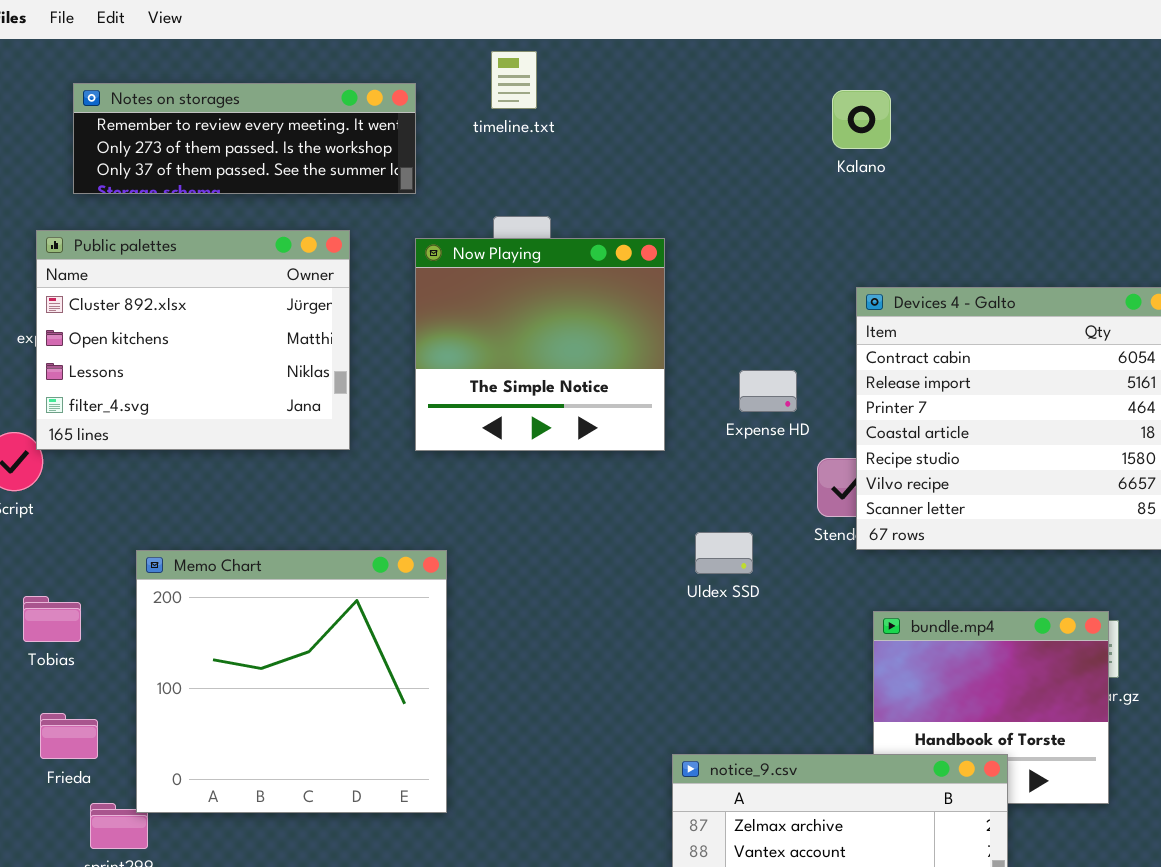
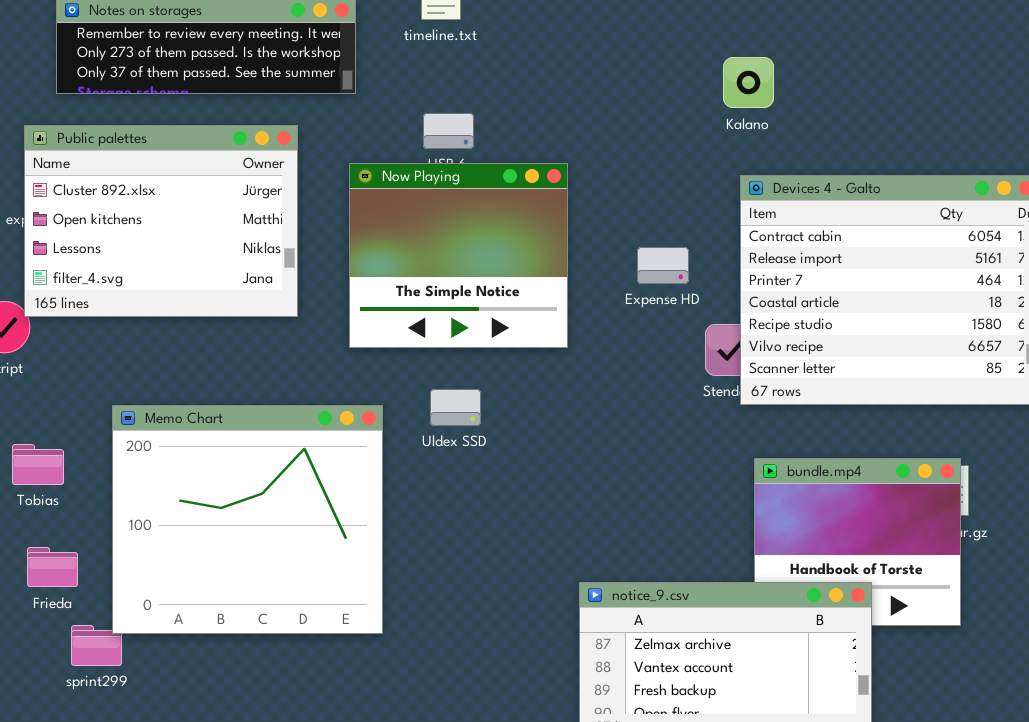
Kalano: [832,90,891,149] -> [723,57,774,108], moved
Now Playing: [415,238,665,451] -> [349,163,568,348], moved
Uldex SSD: [695,532,753,574] -> [430,389,481,426], moved

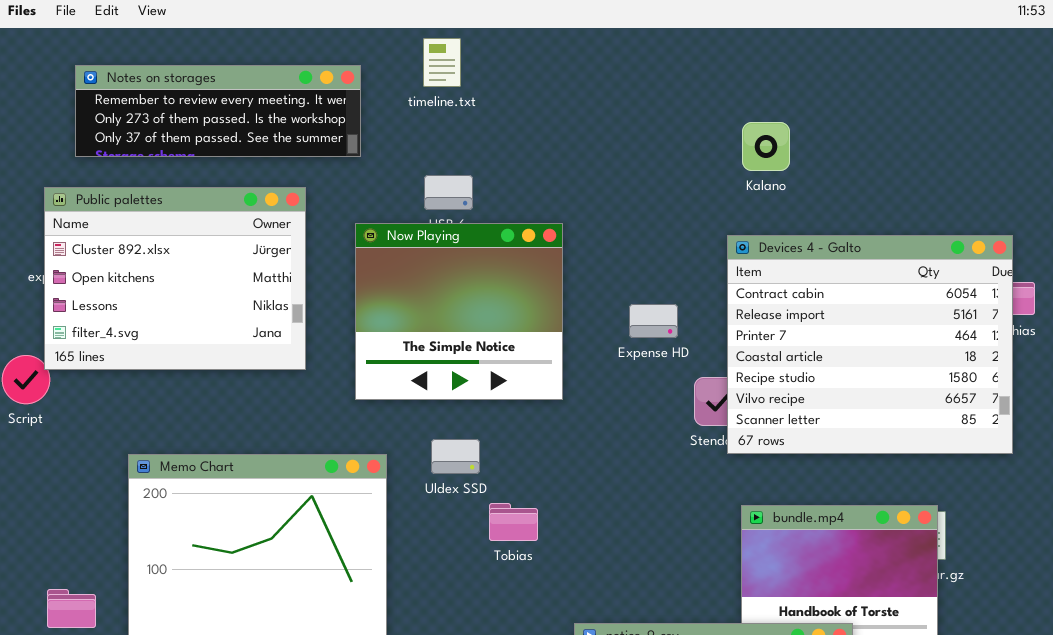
Kalano: [723,57,774,108] -> [742,122,790,171], moved
Tobias: [12,444,64,485] -> [489,503,538,541], moved

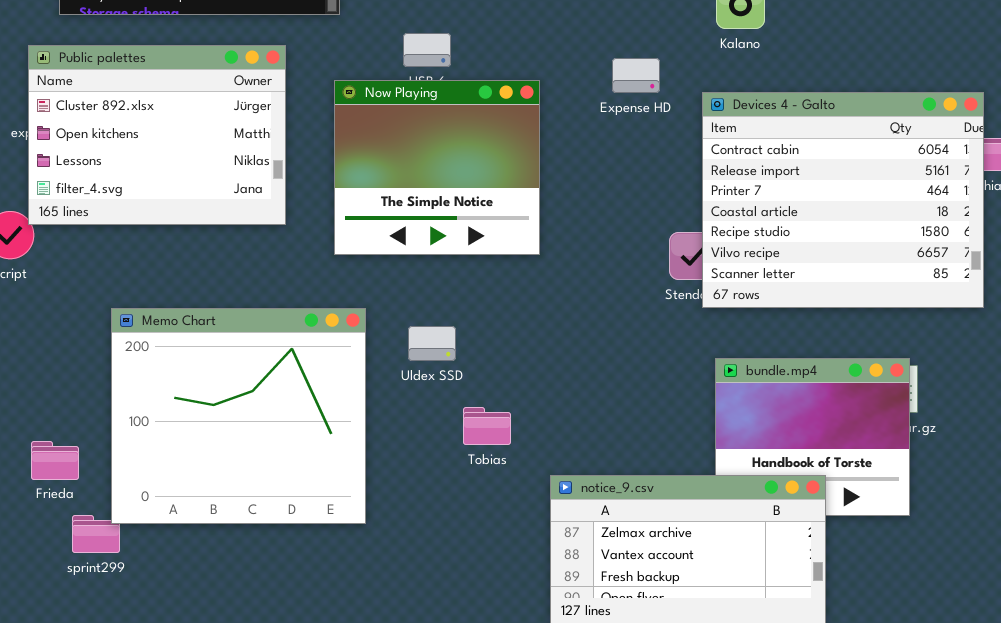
Expense HD: [629,304,678,338] -> [612,58,660,93], moved
Uldex SSD: [431,439,480,474] -> [408,326,456,361], moved
Tobias: [489,503,538,541] -> [463,407,511,445], moved

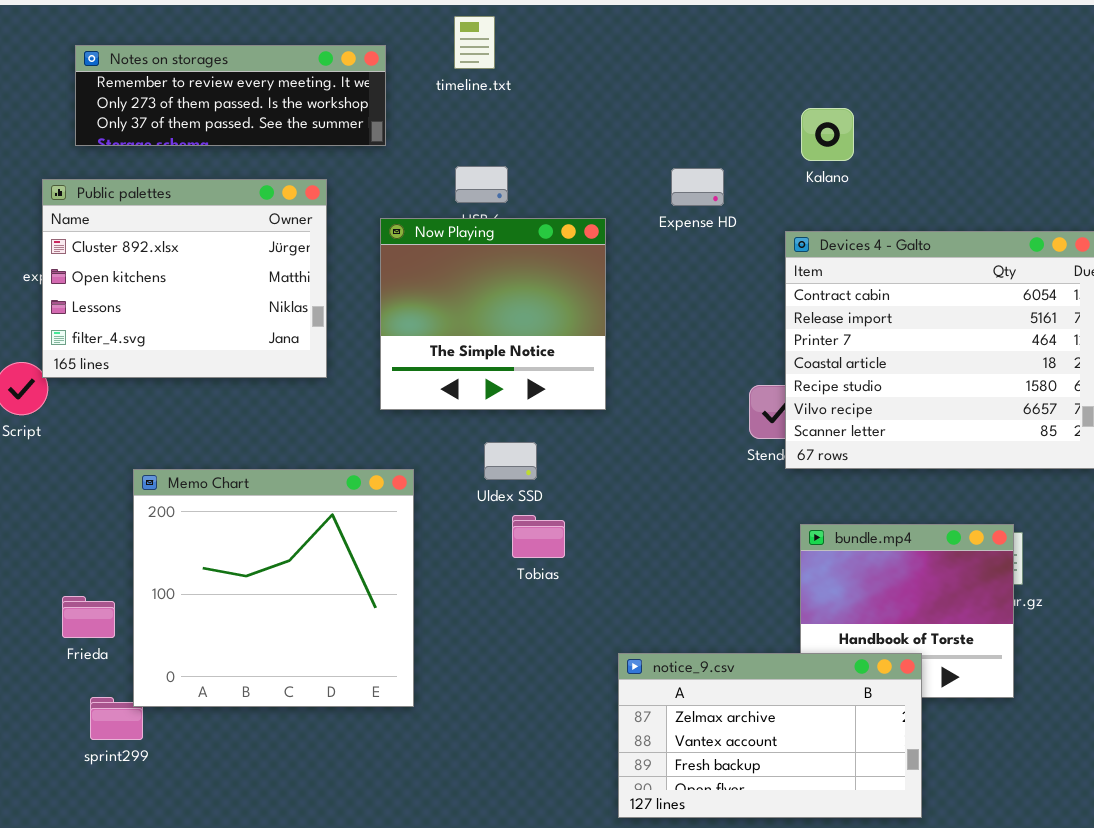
Expense HD: [612,58,660,93] -> [671,168,724,206], moved
Uldex SSD: [408,326,456,361] -> [484,442,537,480], moved
Tobias: [463,407,511,445] -> [512,515,565,558], moved
Frieda: [31,441,79,480] -> [62,596,115,638], moved

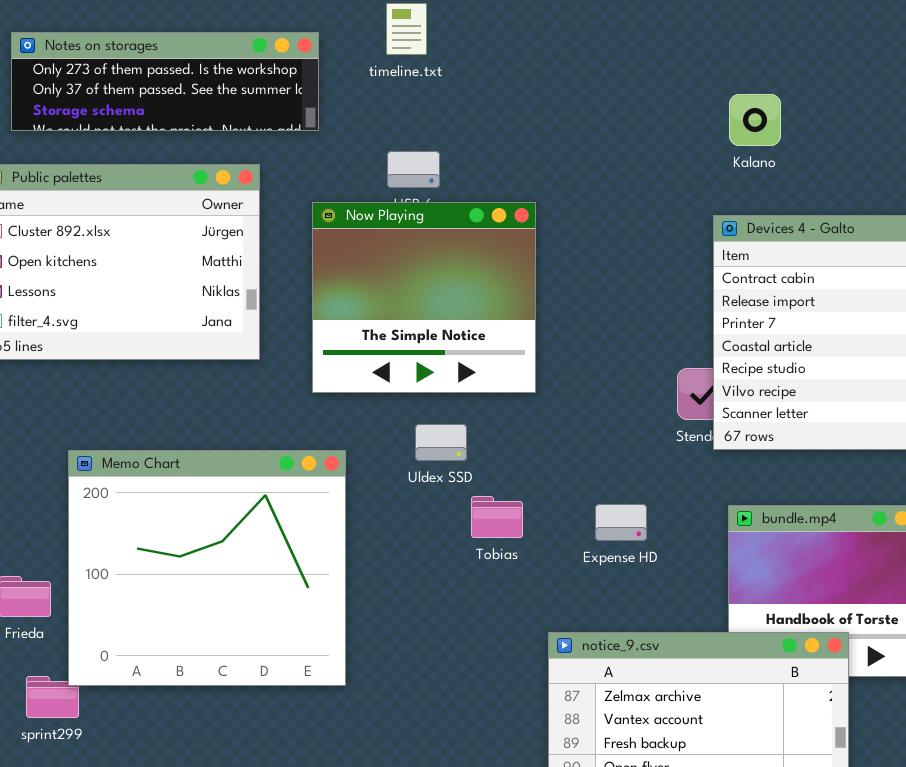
Notes on storages: [75,45,386,146] -> [11,32,319,131], scrolled down 1 row
Expense HD: [671,168,724,206] -> [595,504,647,541], moved
Tobias: [512,515,565,558] -> [471,496,523,538], moved

